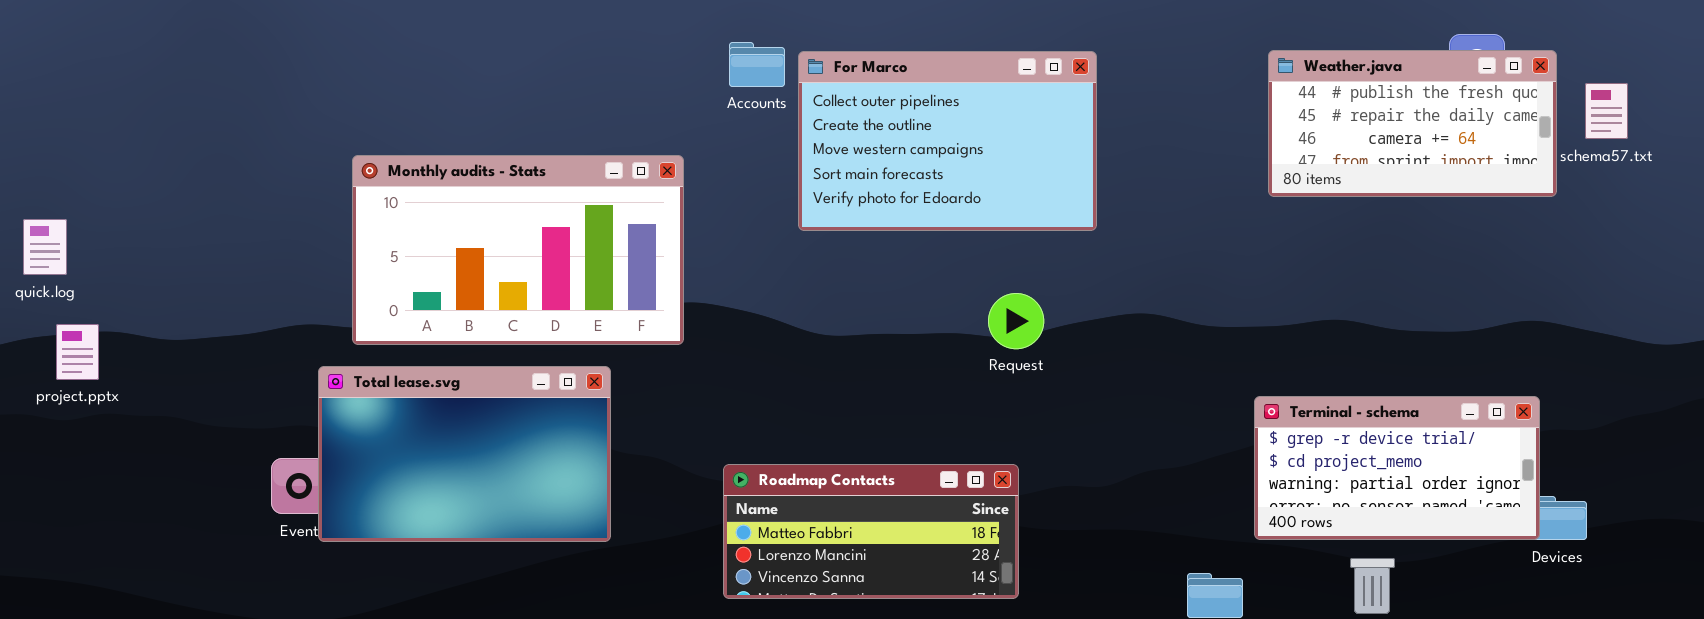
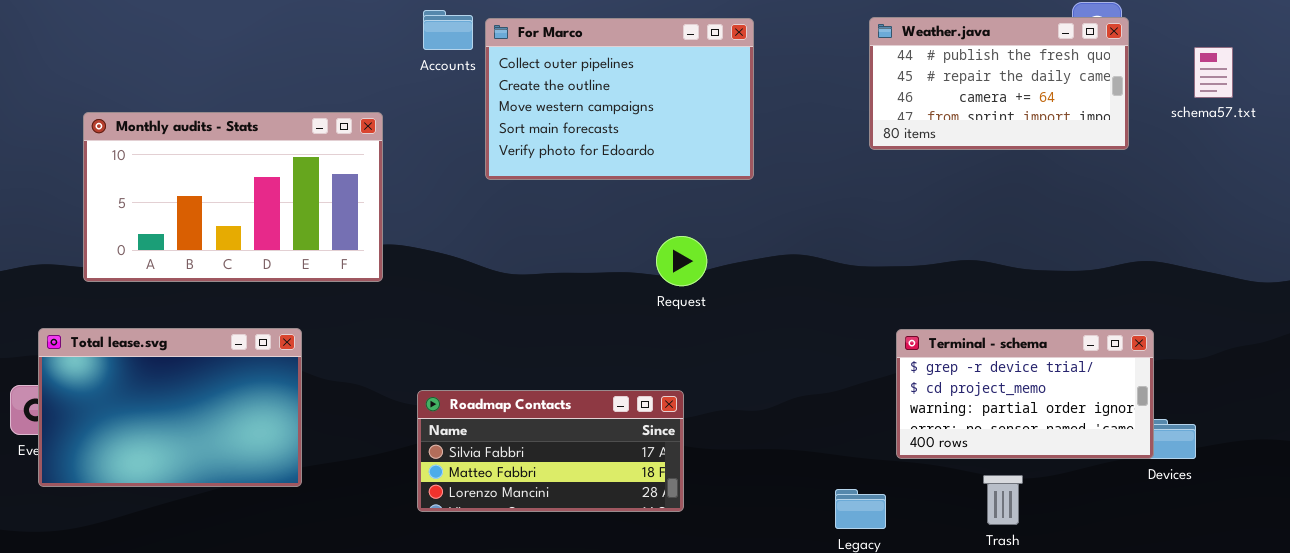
Weather.java: [1268,50,1557,197] -> [869,17,1129,150], moved
Total lease.svg: [318,366,611,542] -> [38,328,302,487], moved
Roadmap Contacts: [723,464,1019,599] -> [417,390,684,512], scrolled up 1 row

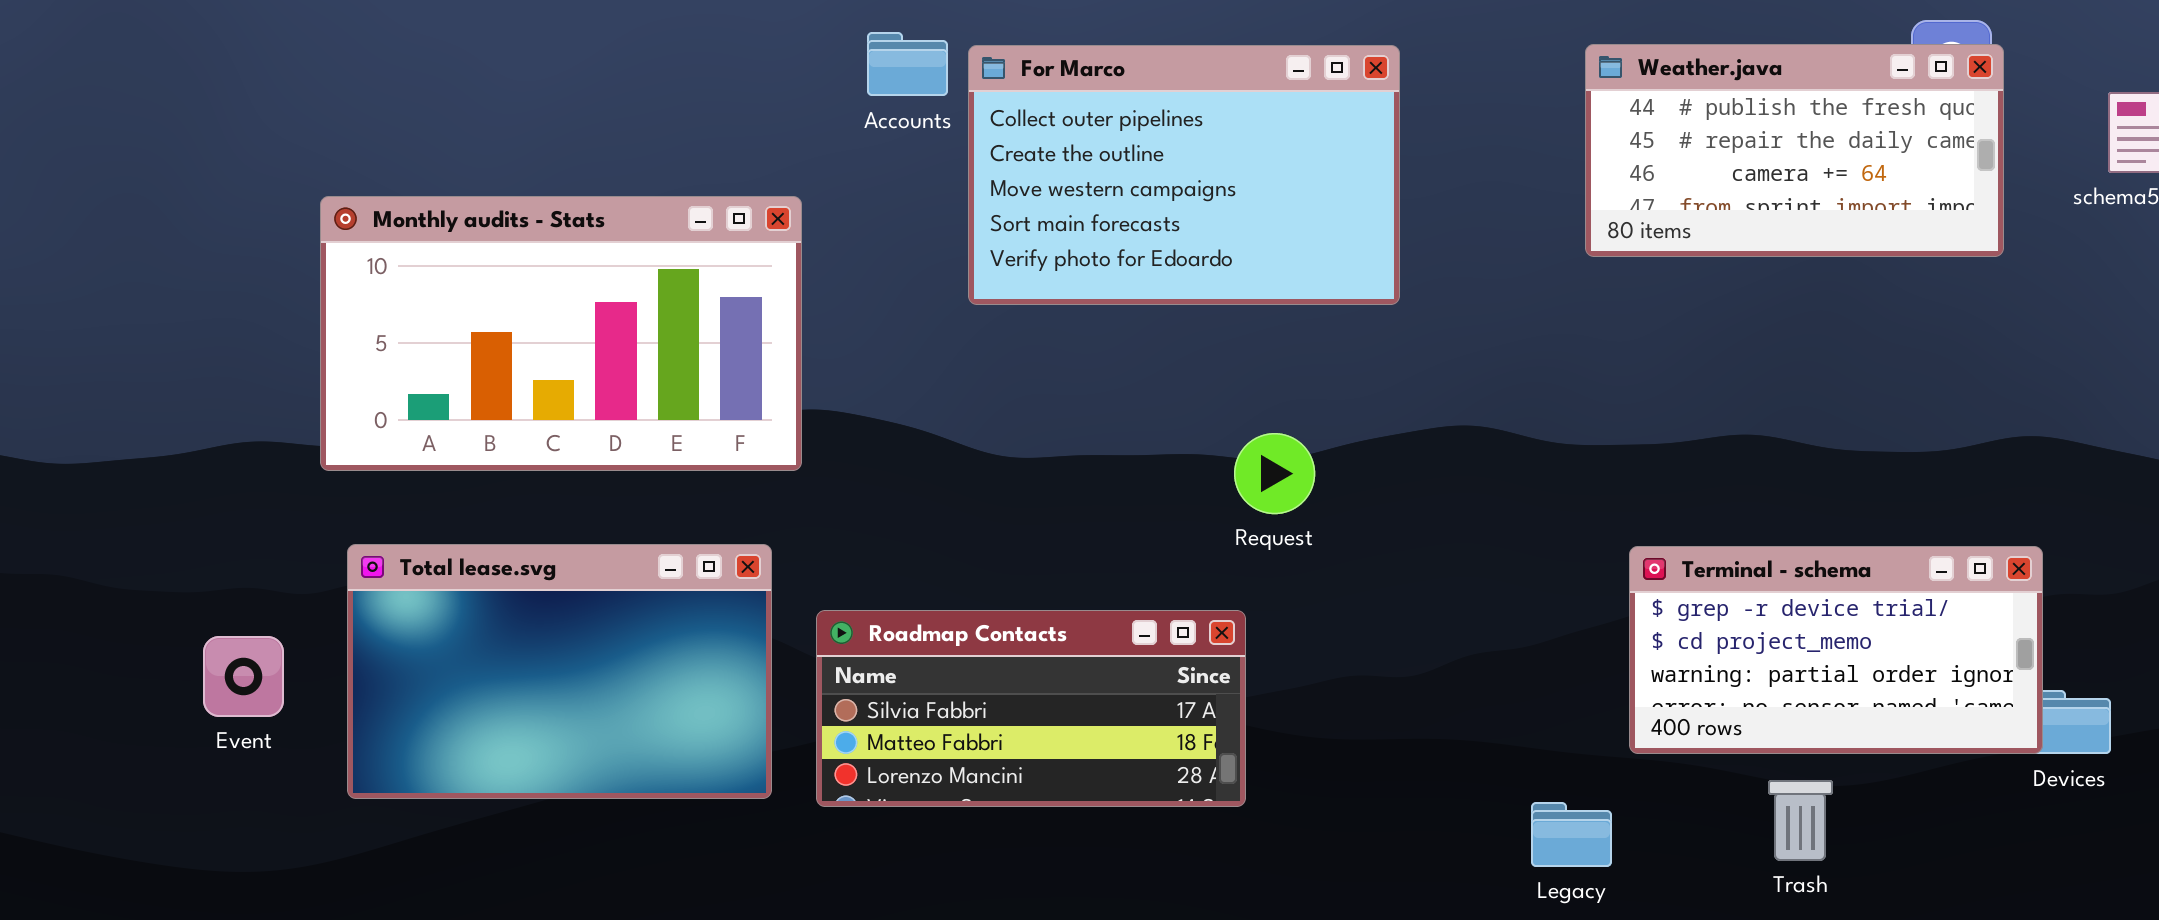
Request: [656,236,707,286] -> [1234,433,1315,514], moved
Total lease.svg: [38,328,302,487] -> [347,544,772,799], moved
Roadmap Contacts: [417,390,684,512] -> [816,610,1246,807], moved

